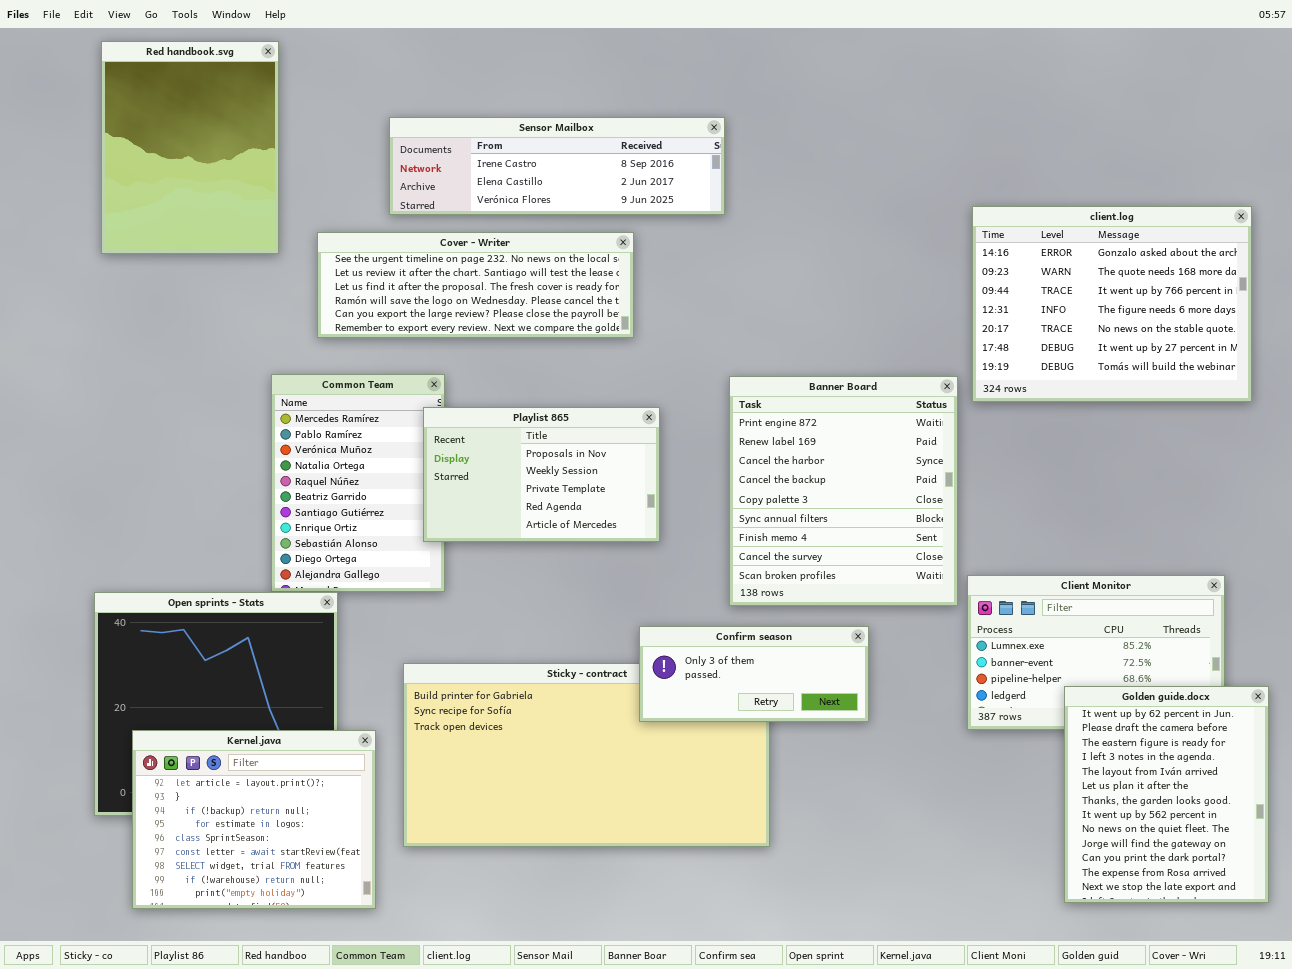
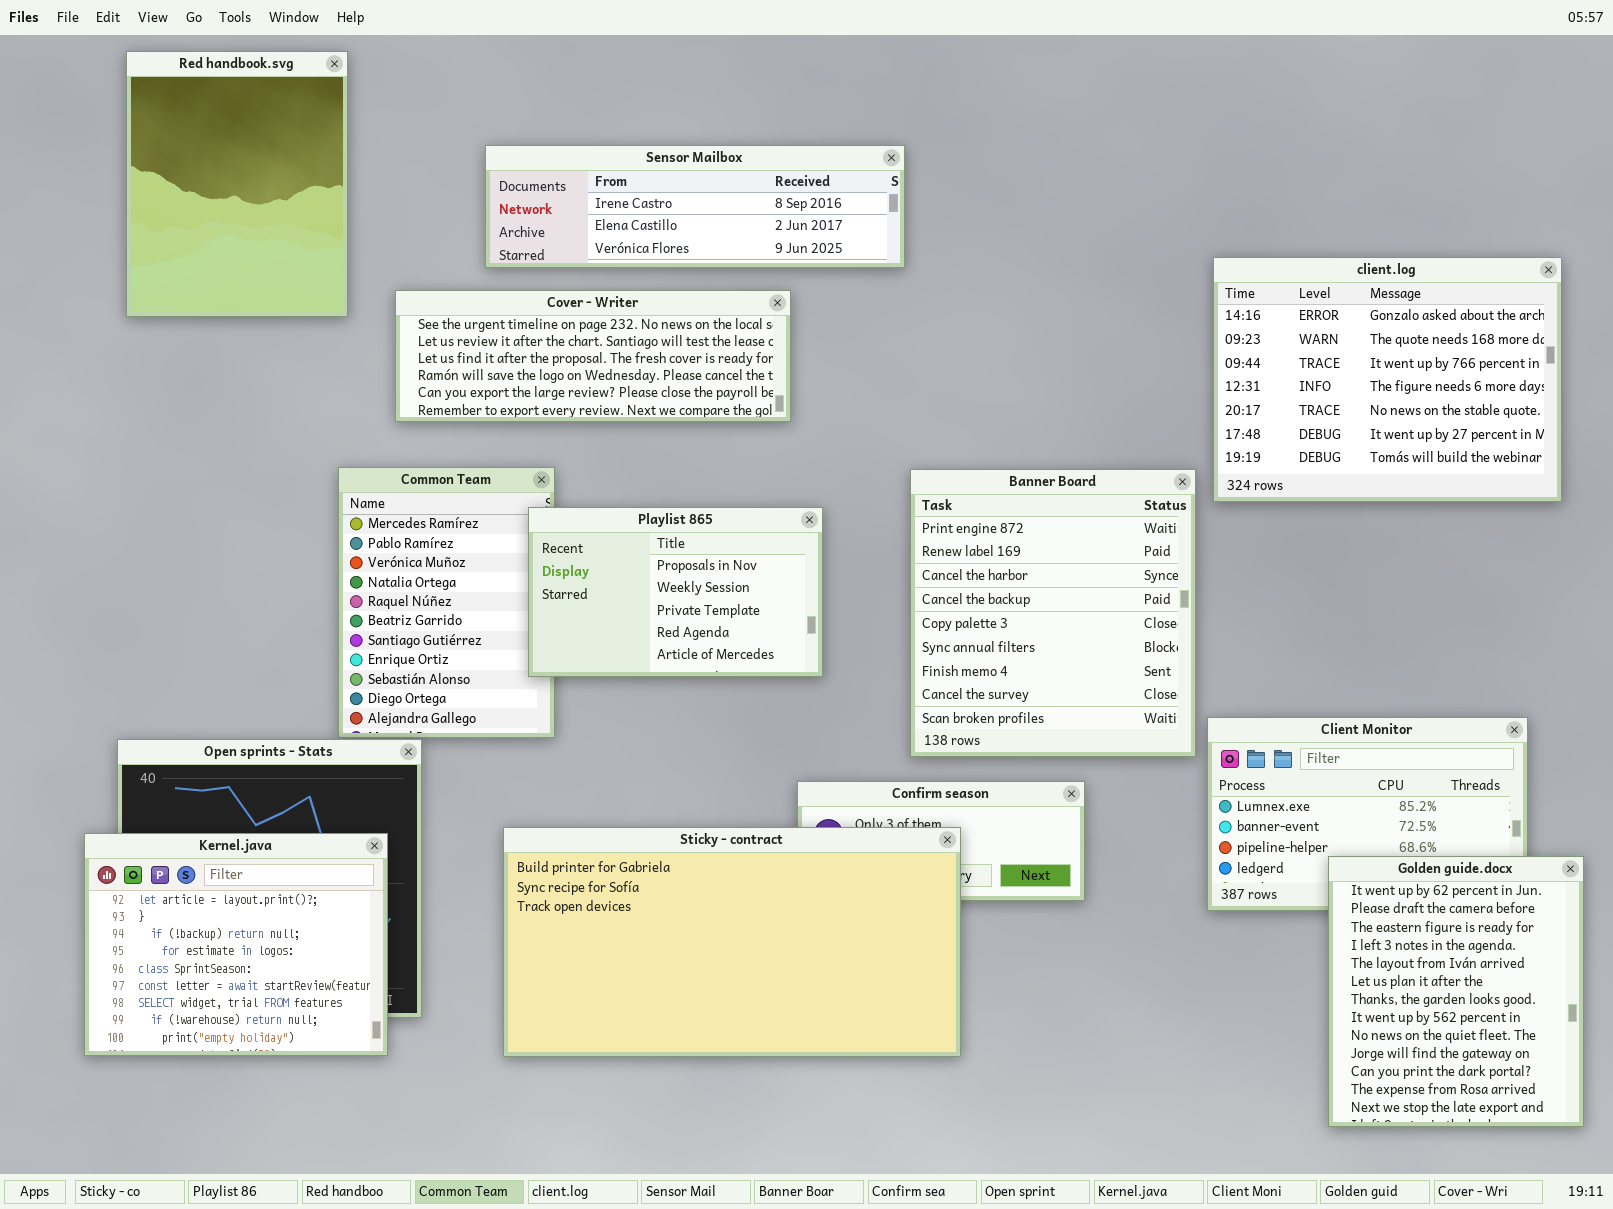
Sticky - contract: [403,663,770,847] -> [503,827,961,1057], raised
Kernel.java: [132,730,376,909] -> [84,833,388,1056], moved

